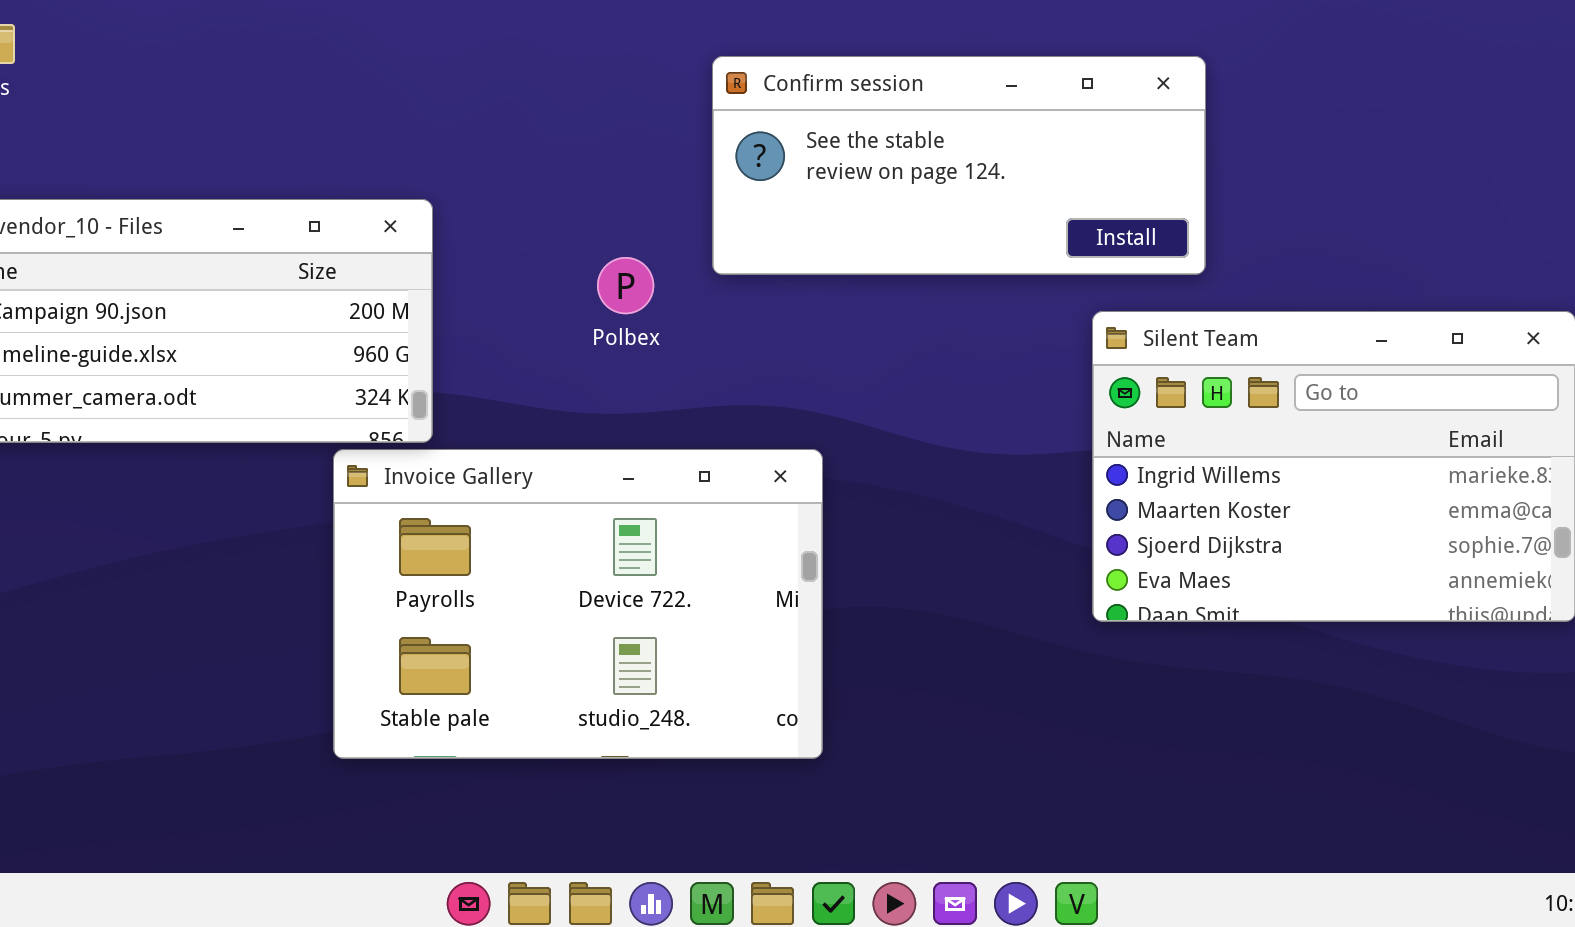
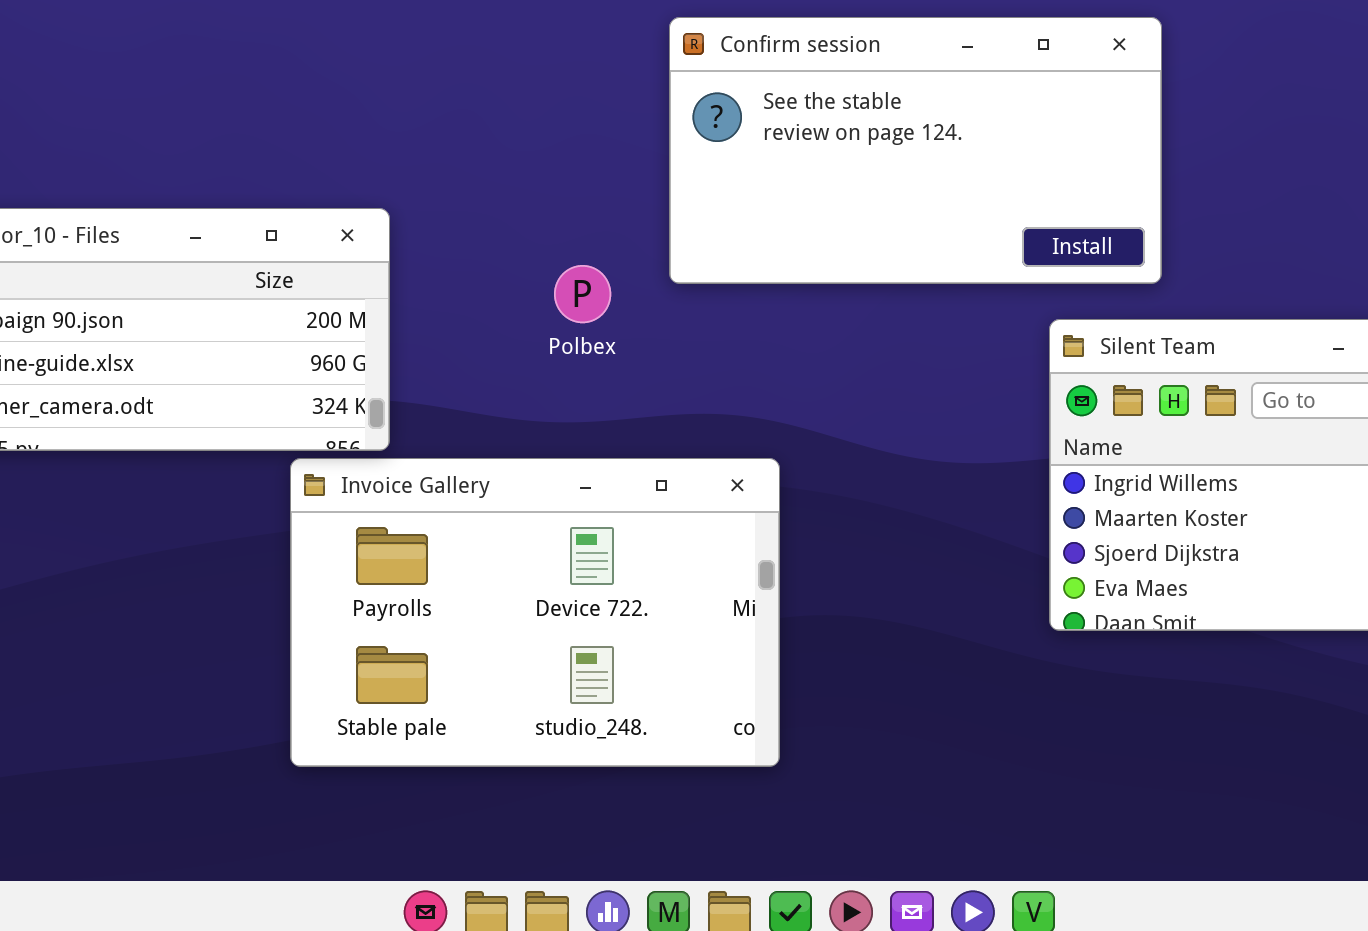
Confirm session: [712,56,1206,275] -> [669,17,1162,284], resized

